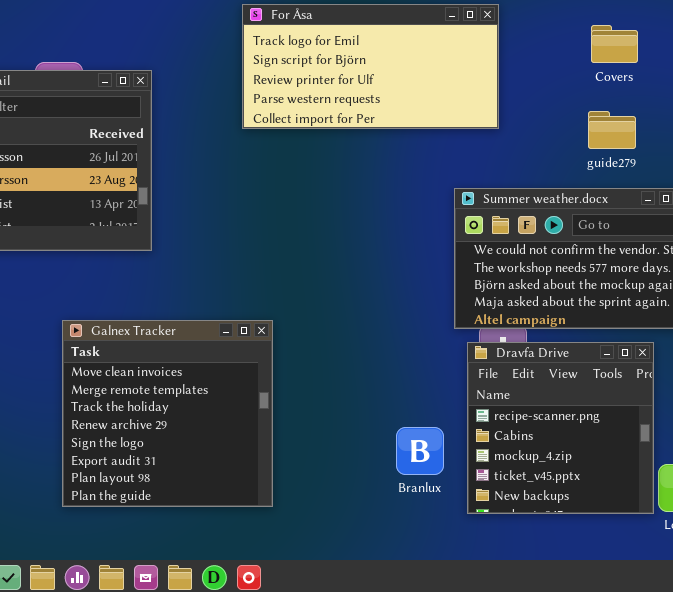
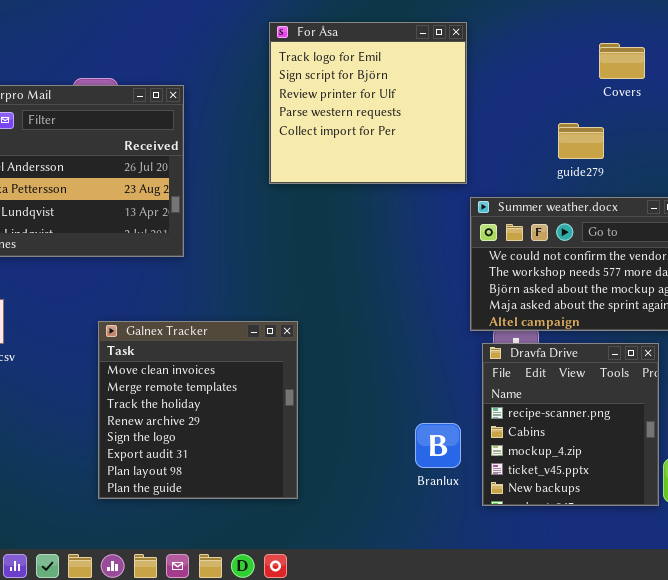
For Åsa: [242,4,499,129] -> [269,22,467,184], resized
guide279: [588,111,636,149] -> [558,123,604,159], moved

